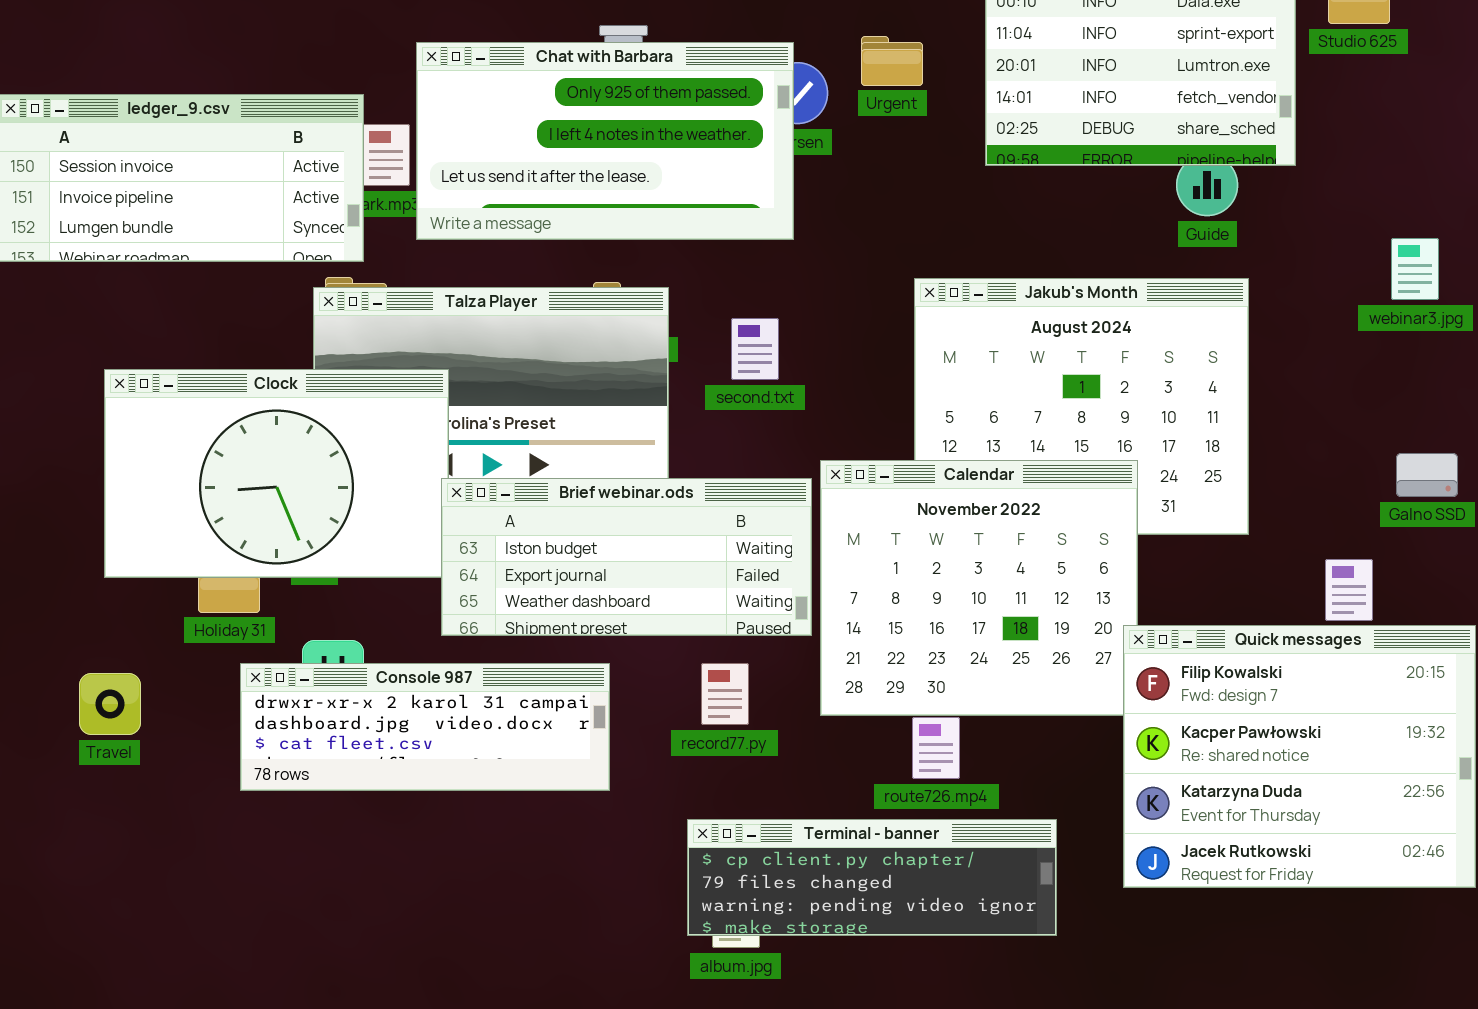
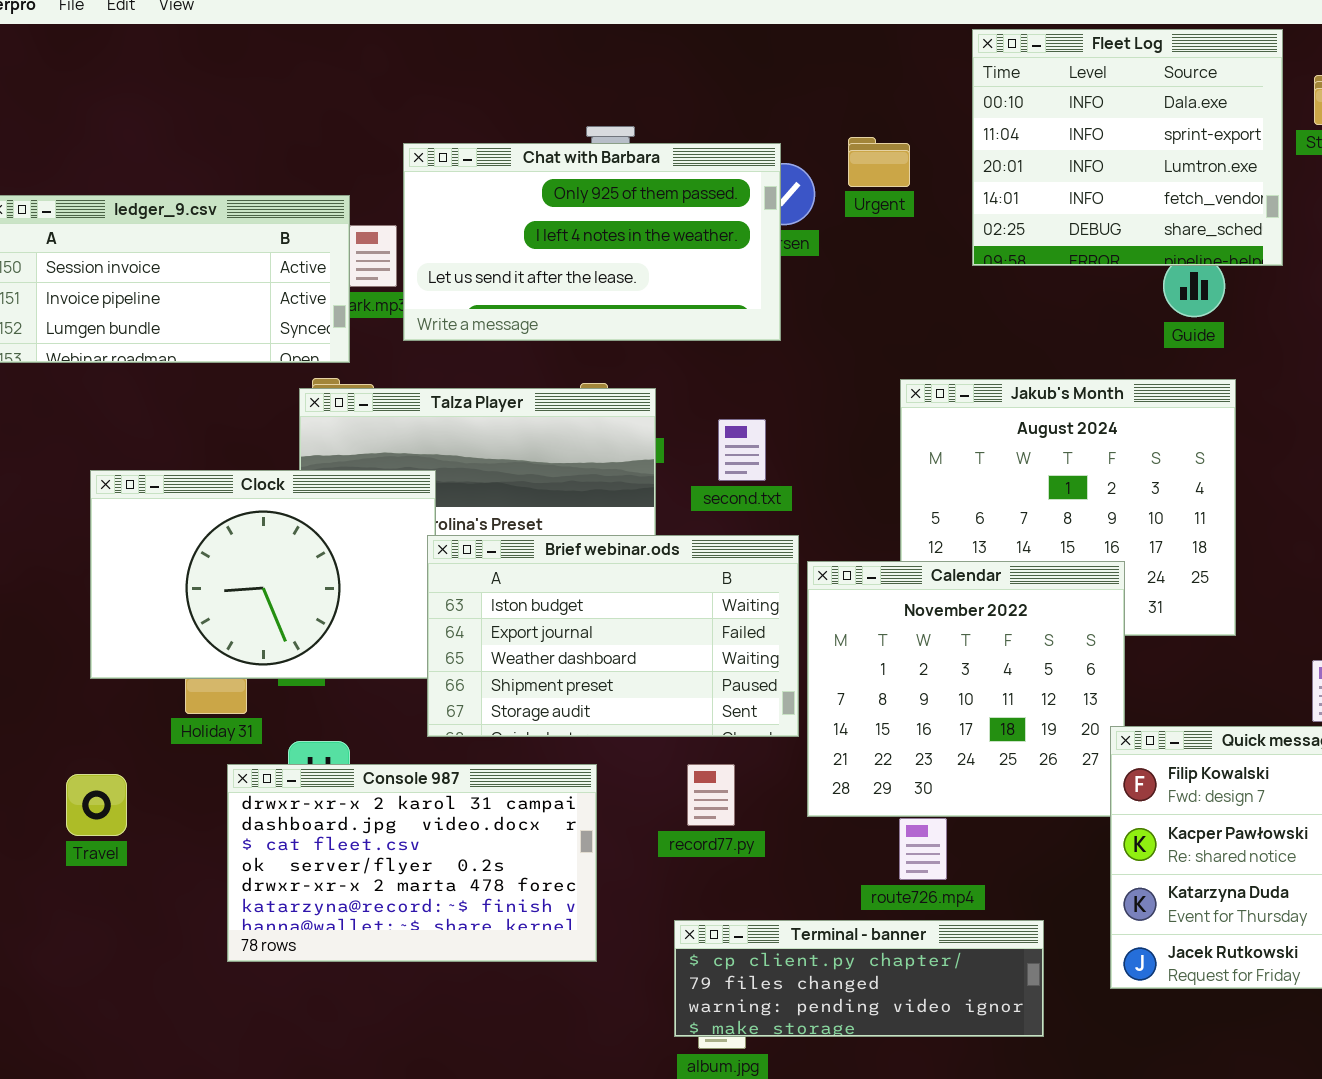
Brief webinar.ods: [441,478,812,636] -> [427,535,799,737], resized
Console 987: [240,663,610,791] -> [227,764,597,962], resized

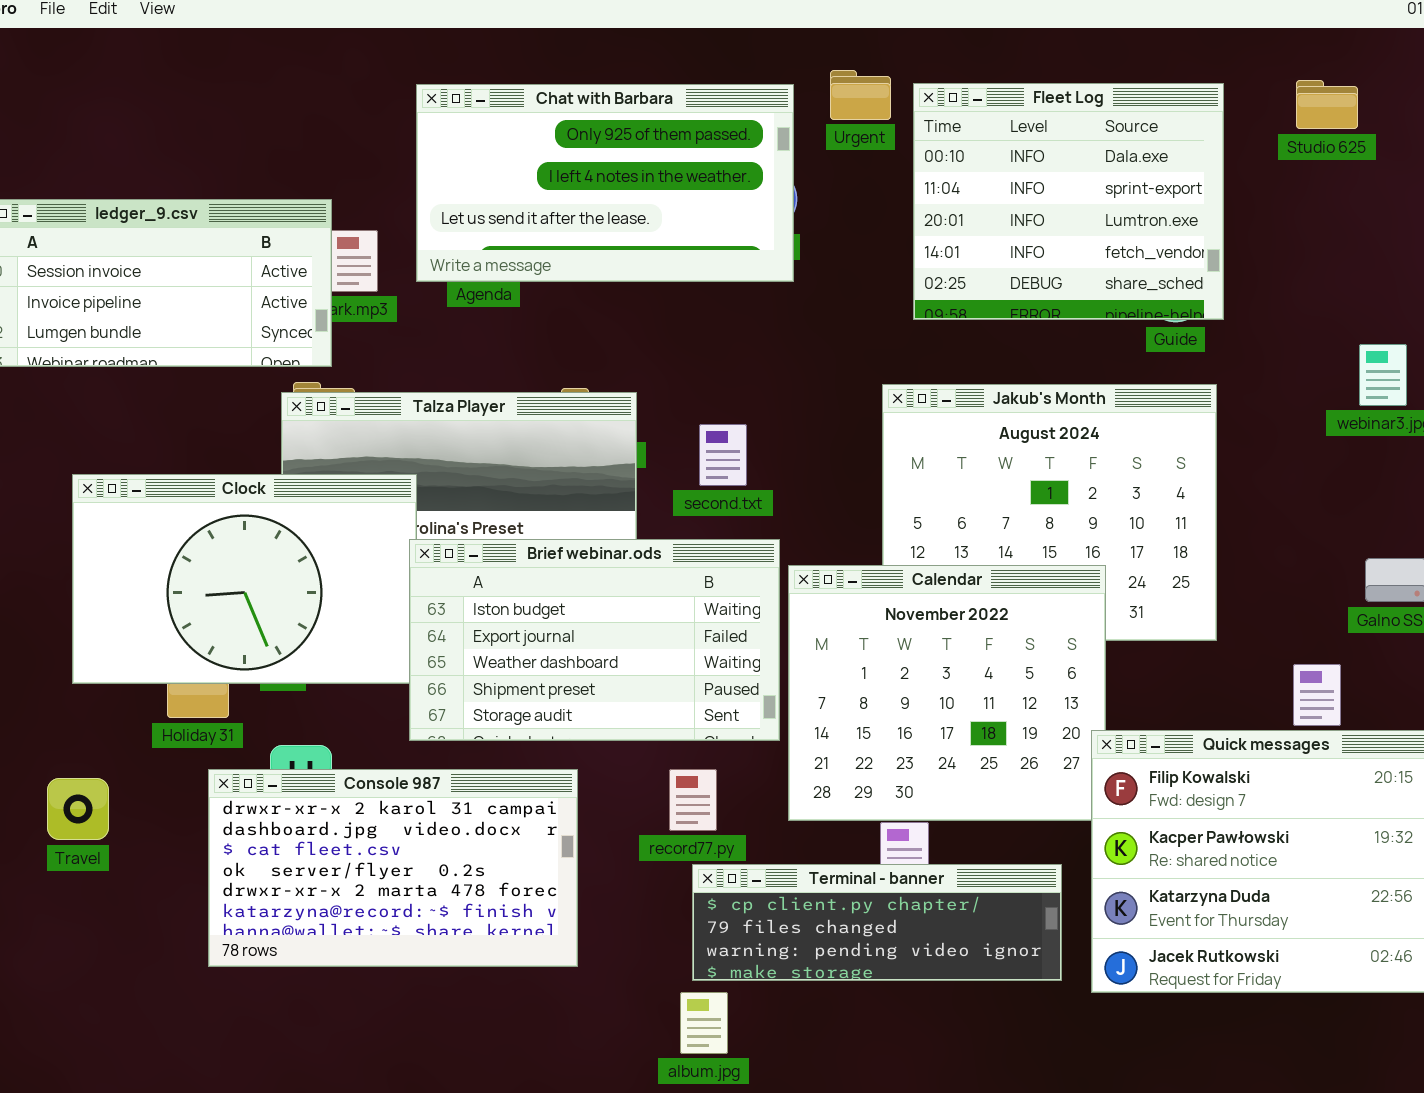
Fleet Log: [972,29,1283,266] -> [913,83,1224,320], moved
Urgent: [848,137,910,187] -> [830,70,891,120], moved
Chat with Barbara: [403,143,781,341] -> [416,84,794,282], moved
Terminal - banner: [674,920,1044,1037] -> [692,864,1062,981], moved

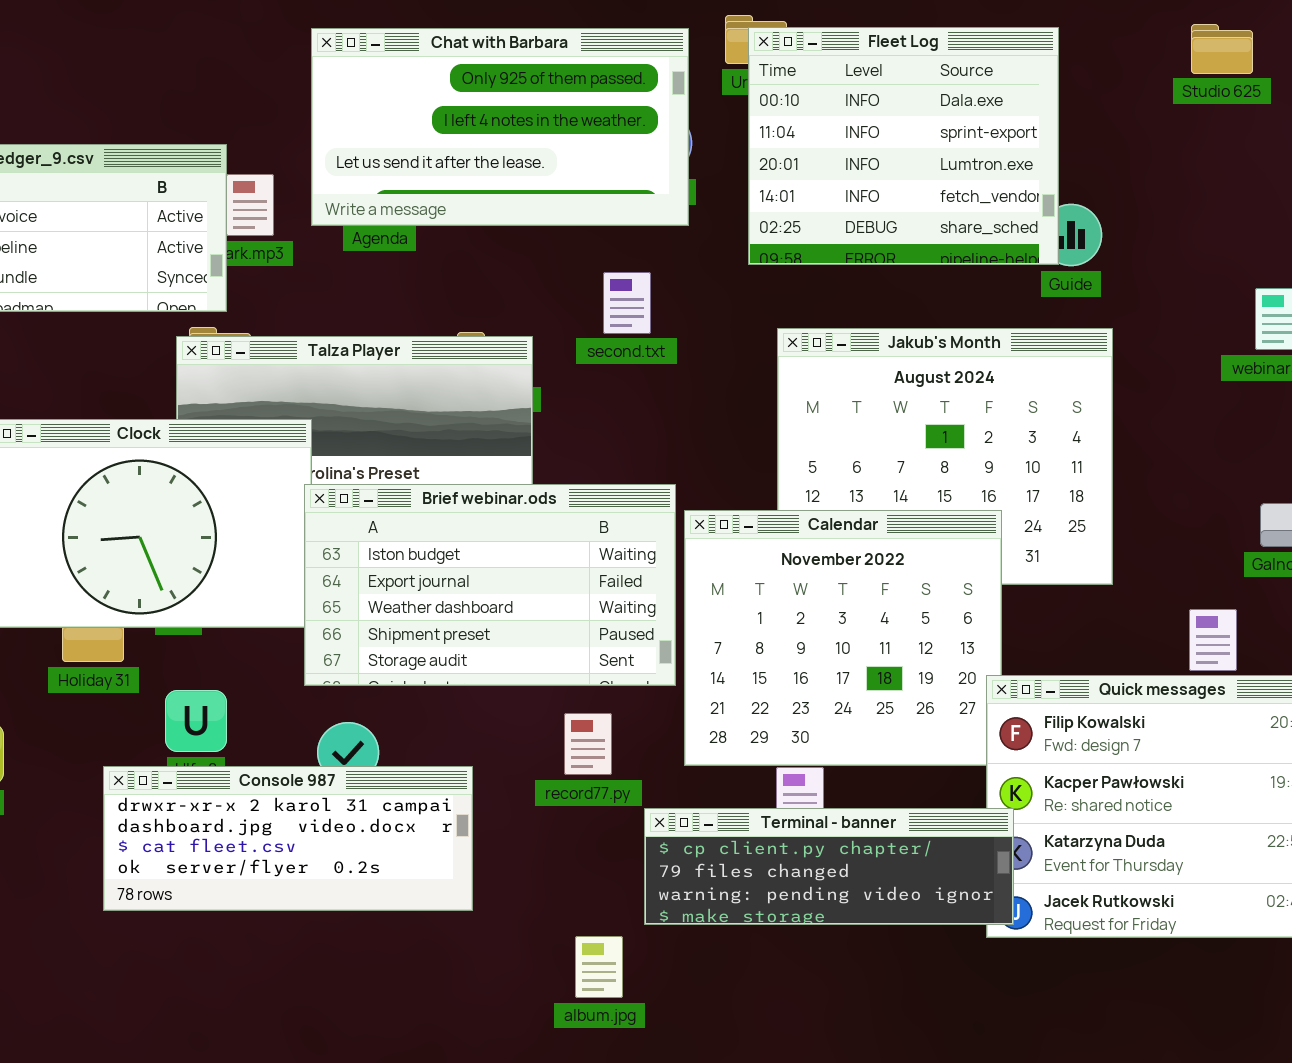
Fleet Log: [913,83,1224,320] -> [748,27,1059,265], moved
second.txt: [699,424,747,486] -> [603,272,651,334], moved
Console 987: [208,769,578,967] -> [103,766,473,911], resized
Terminal - banner: [692,864,1062,981] -> [644,808,1014,925], moved

